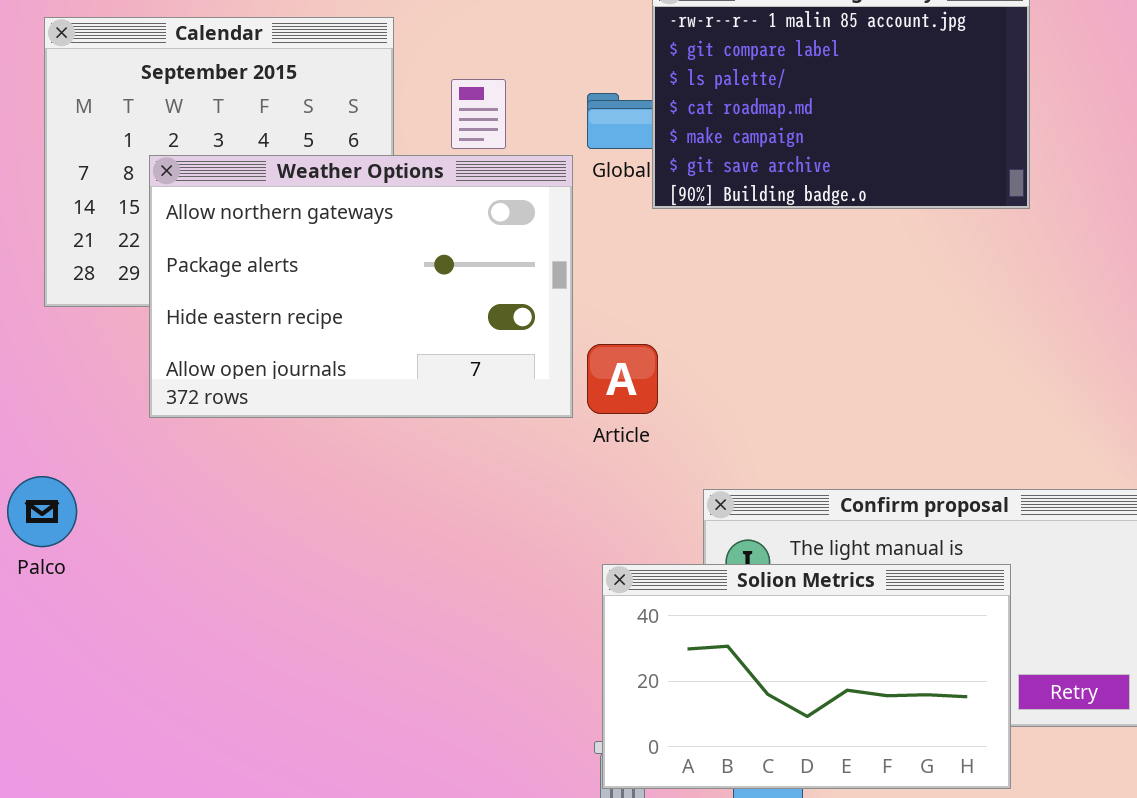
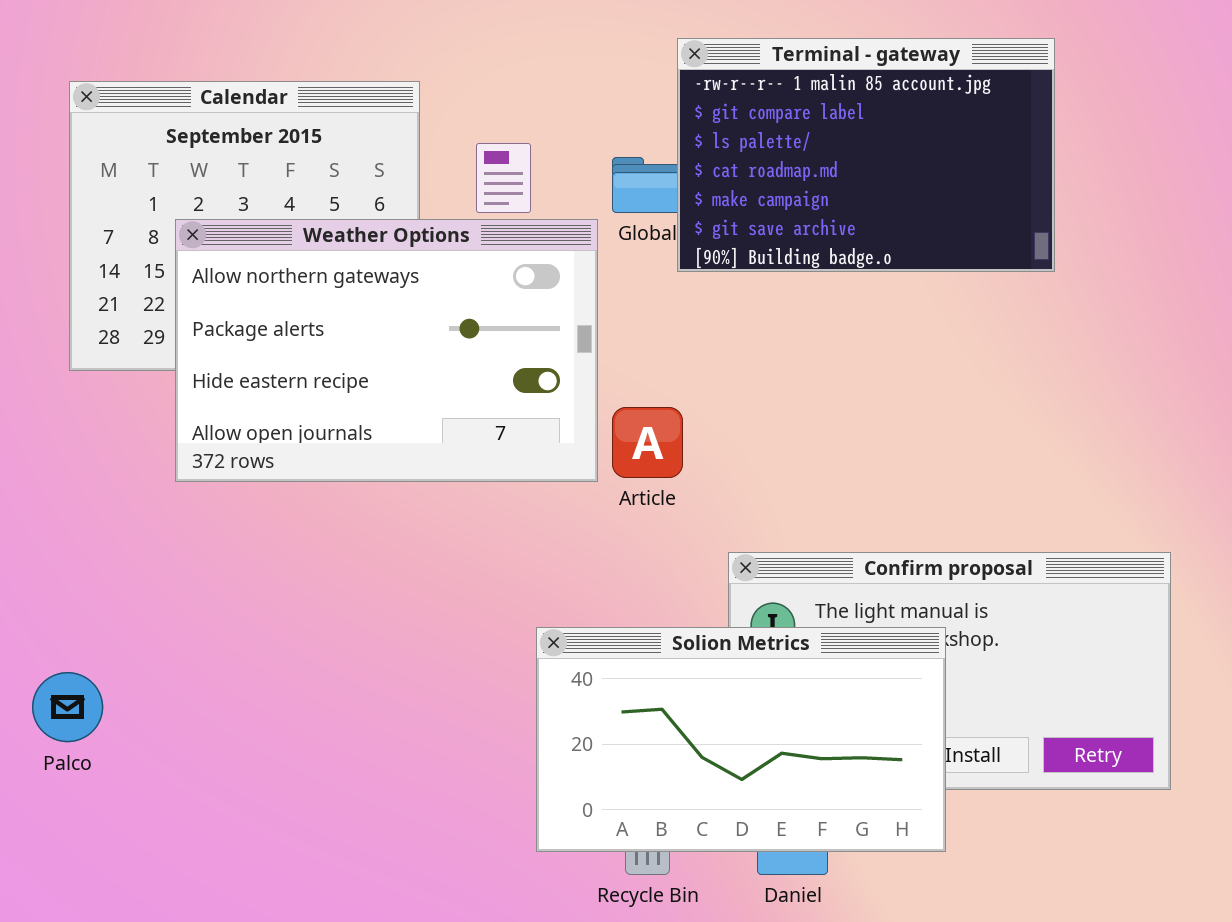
Palco: [7,476,77,547] -> [32,672,103,742], moved
Solion Metrics: [602,564,1011,789] -> [536,627,946,852], moved

